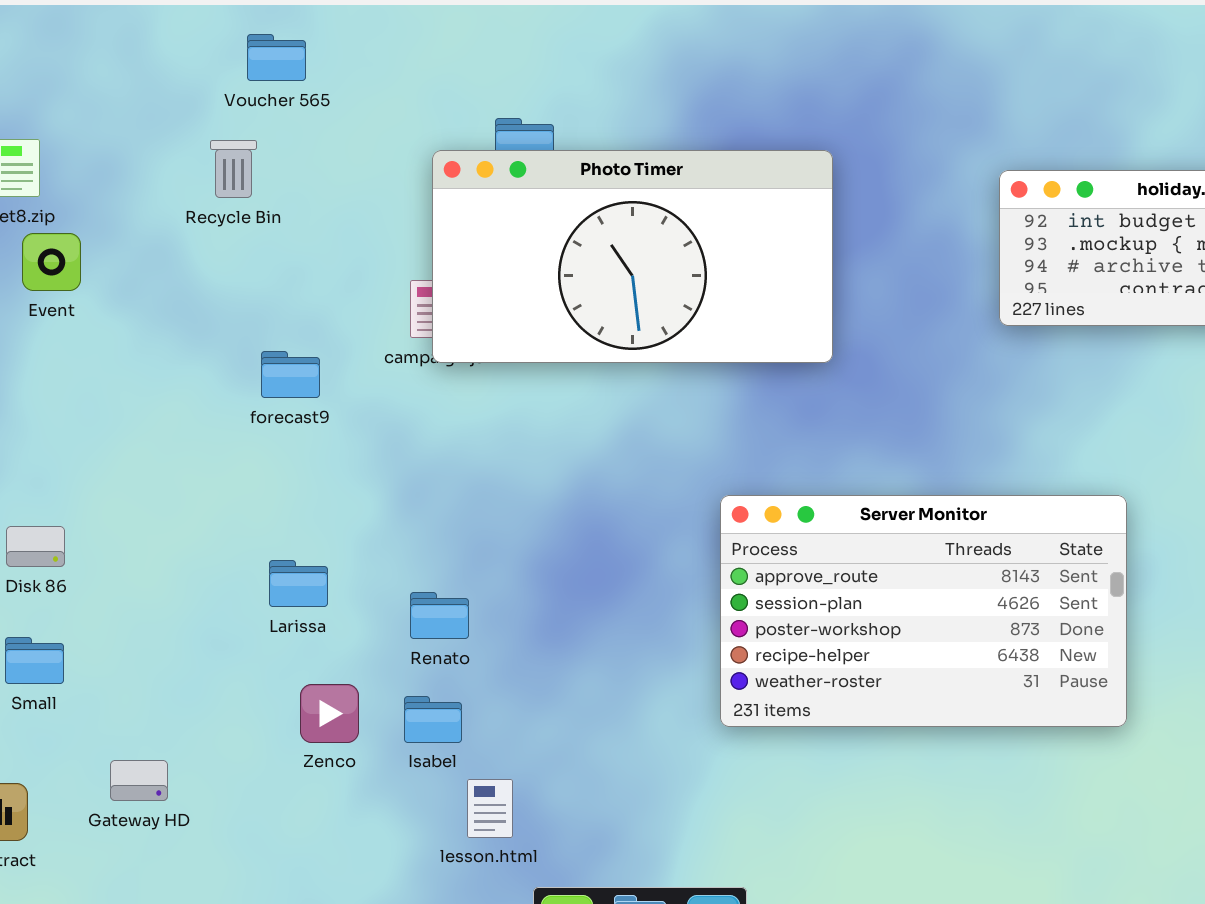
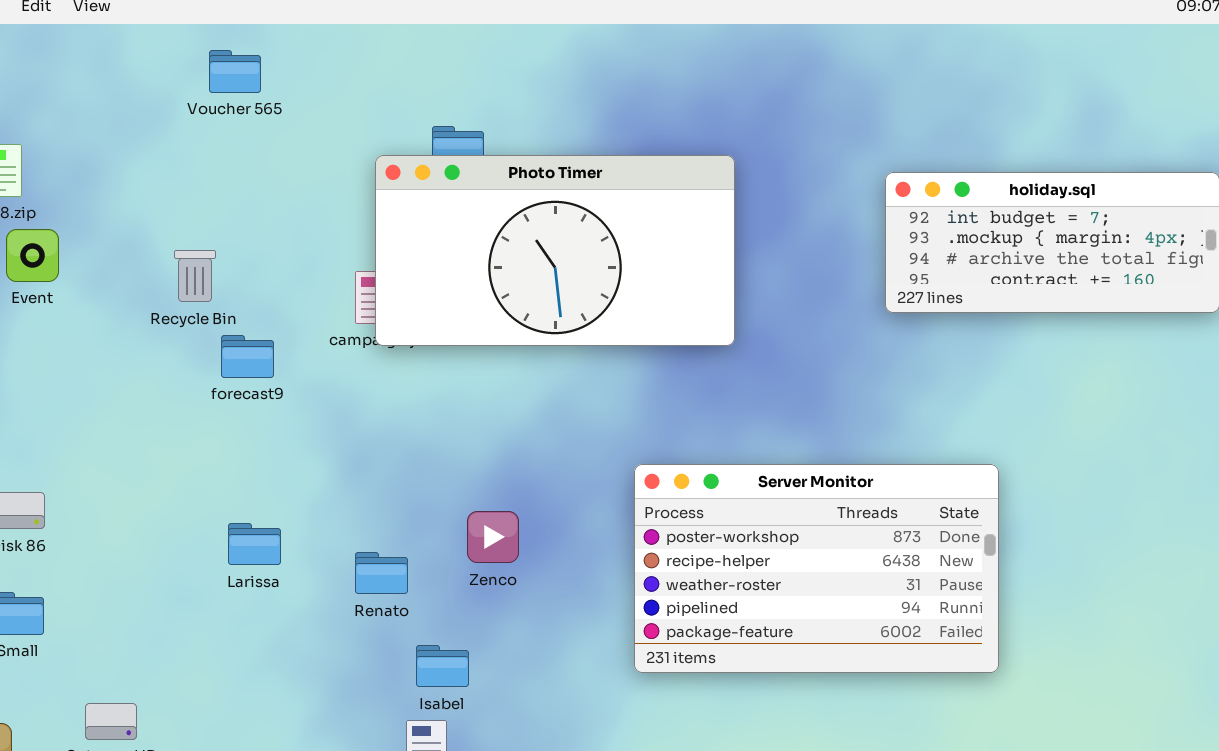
Recycle Bin: [210,140,257,198] -> [174,250,216,302], moved
Server Monitor: [720,495,1127,727] -> [634,464,999,673], scrolled down 2 rows
Zenco: [300,684,359,743] -> [467,511,519,563], moved
Isabel: [404,696,462,743] -> [416,645,469,687], moved

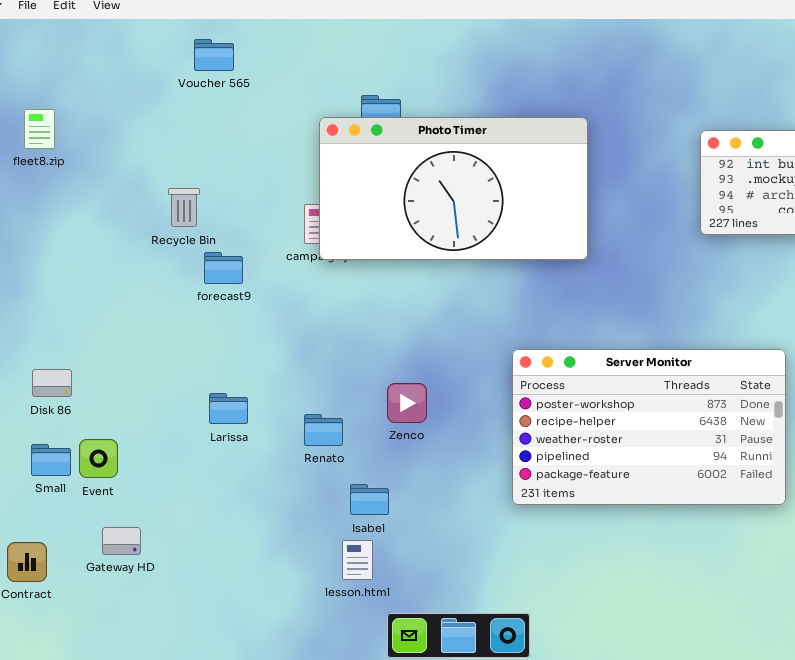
Event: [6,229,59,282] -> [79,439,118,478], moved

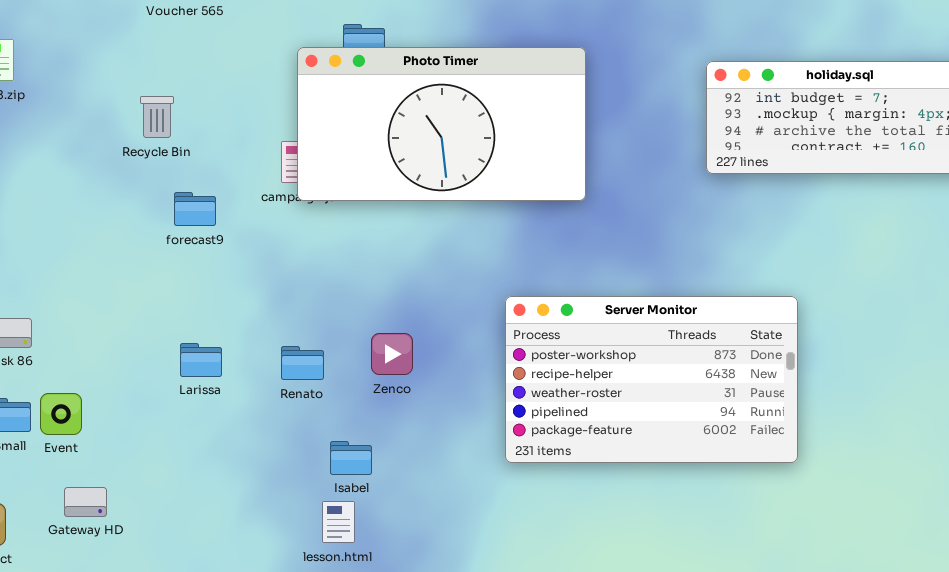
Recycle Bin: [168,188,200,227] -> [140,96,174,138], moved
Renato: [304,414,343,446] -> [281,346,324,380], moved

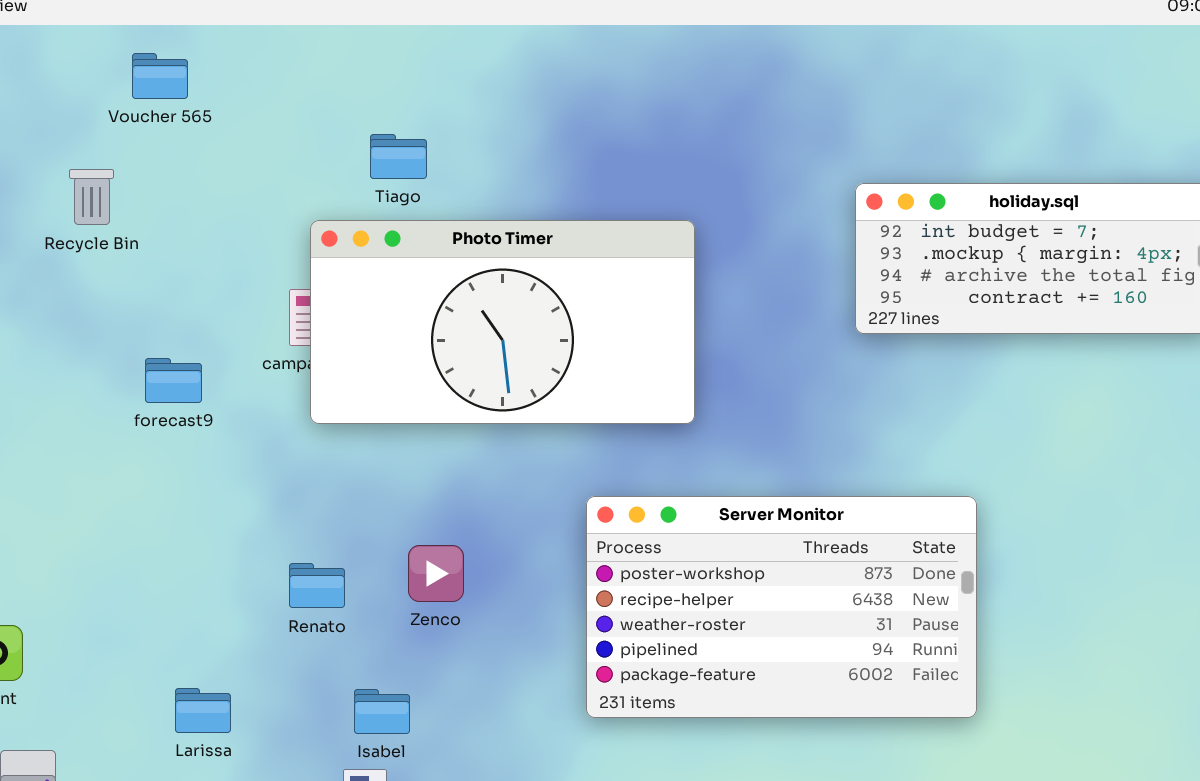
Photo Timer: [297,47,586,201] -> [310,220,695,424], moved
Recycle Bin: [140,96,174,138] -> [69,169,114,225], moved
Larissa: [180,343,222,377] -> [175,688,231,733], moved

